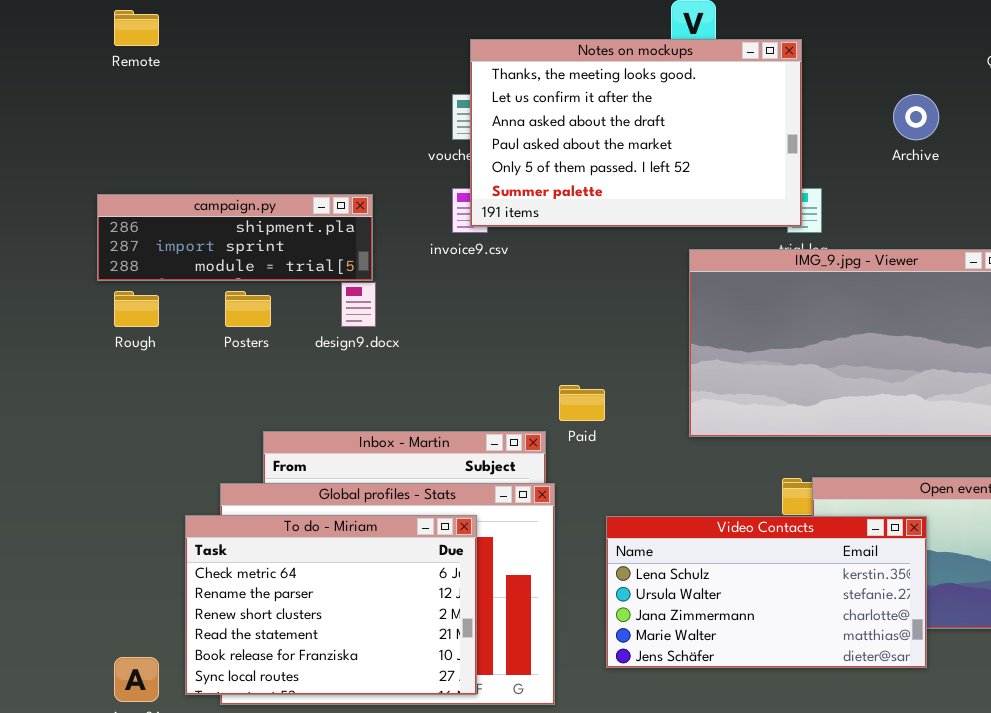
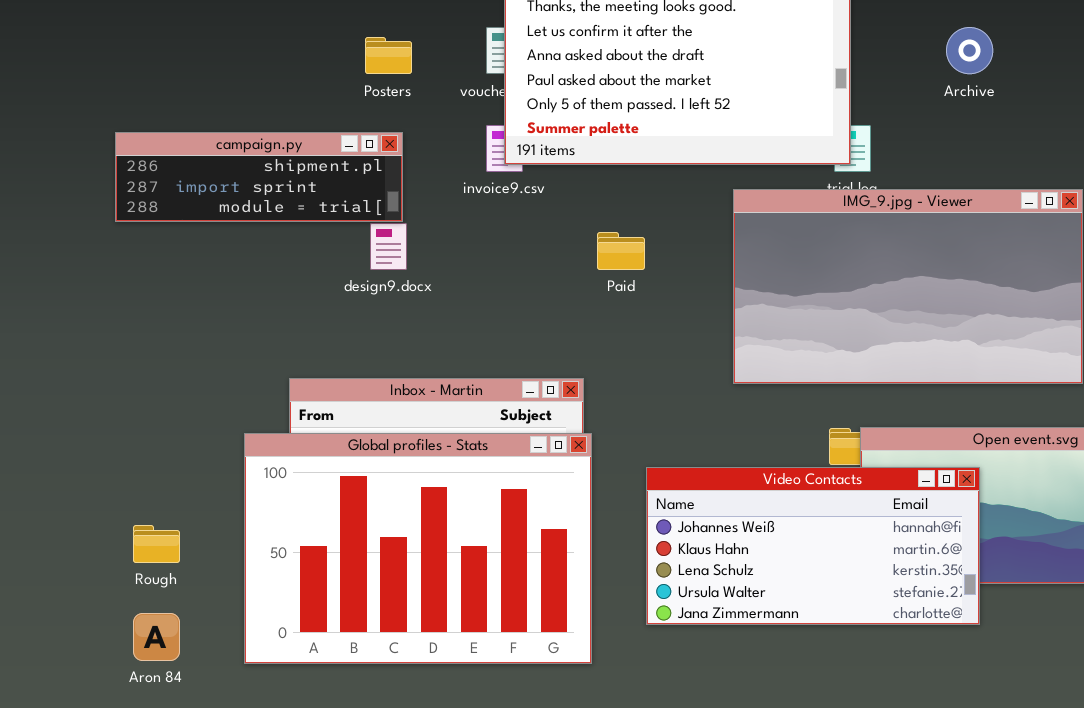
Rough: [114,291,159,327] -> [133,525,180,563], moved
Posters: [225,291,271,327] -> [365,37,412,74], moved
Paid: [559,385,605,421] -> [597,232,645,270], moved
To do - Miriam: [185,515,477,695] -> none, closed
Video Contacts: [606,516,927,668] -> [646,467,980,625], scrolled up 2 rows

